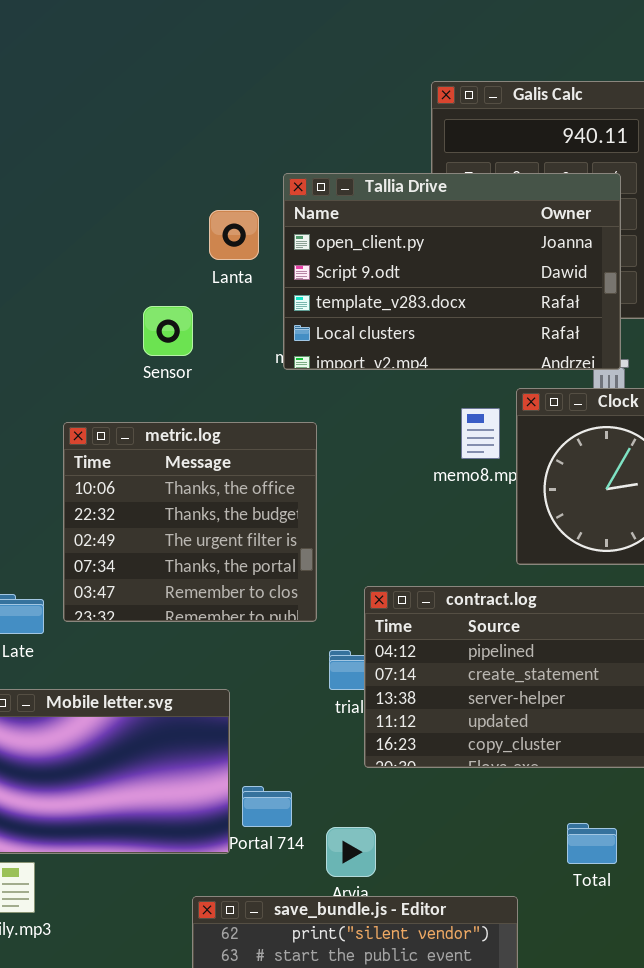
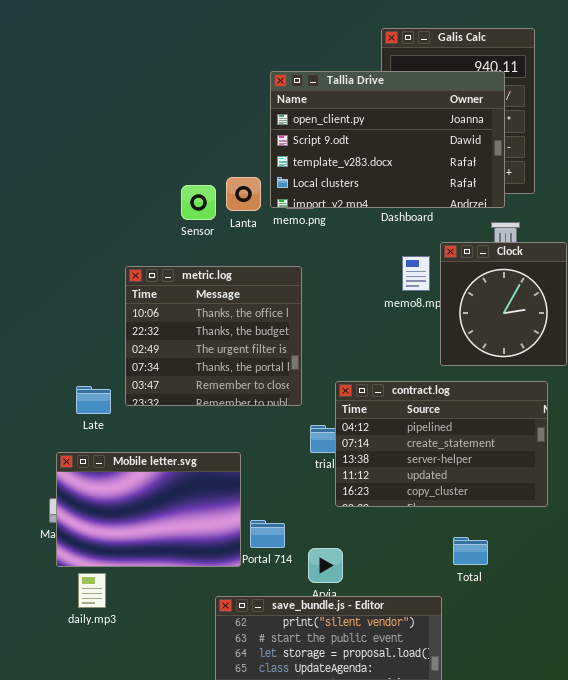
Tallia Drive: [283,173,621,370] -> [270,71,505,208], moved
Lanta: [209,210,259,260] -> [226,177,261,211], moved
Total: [567,823,617,864] -> [453,537,488,565], moved

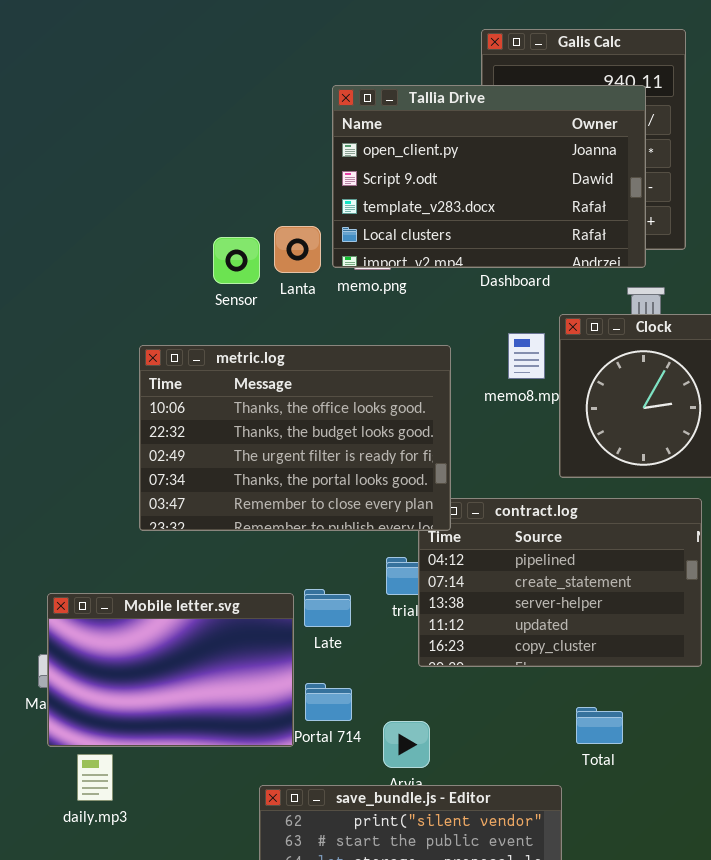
metric.log: [125,266,302,406] -> [139,345,451,531], resized
Late: [76,386,111,414] -> [304,589,351,627], moved

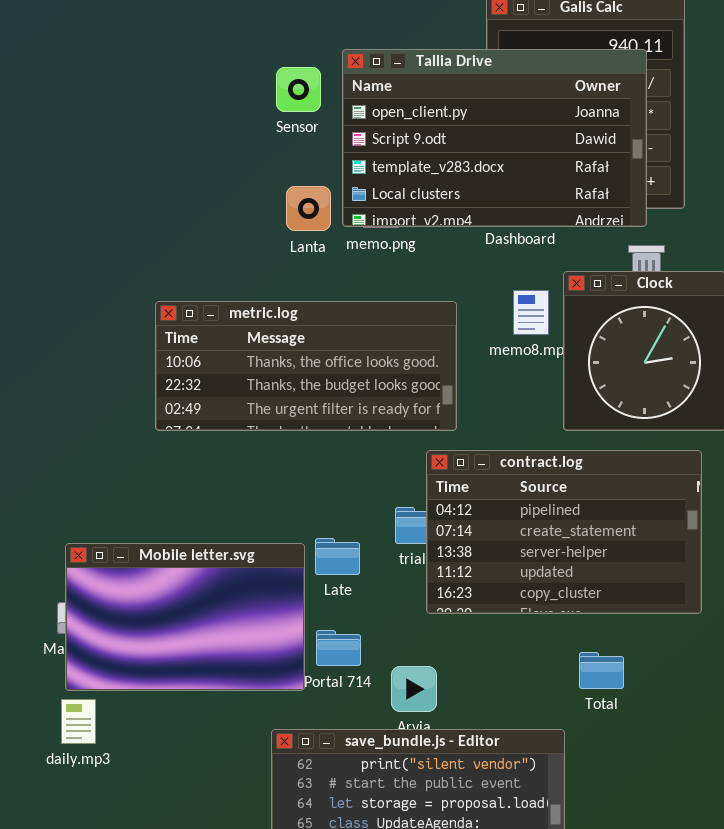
Sensor: [213,237,260,284] -> [276,67,321,112], moved
metric.log: [139,345,451,531] -> [155,301,457,431], resized
daily.mp3: [77,754,113,801] -> [61,699,96,744], moved

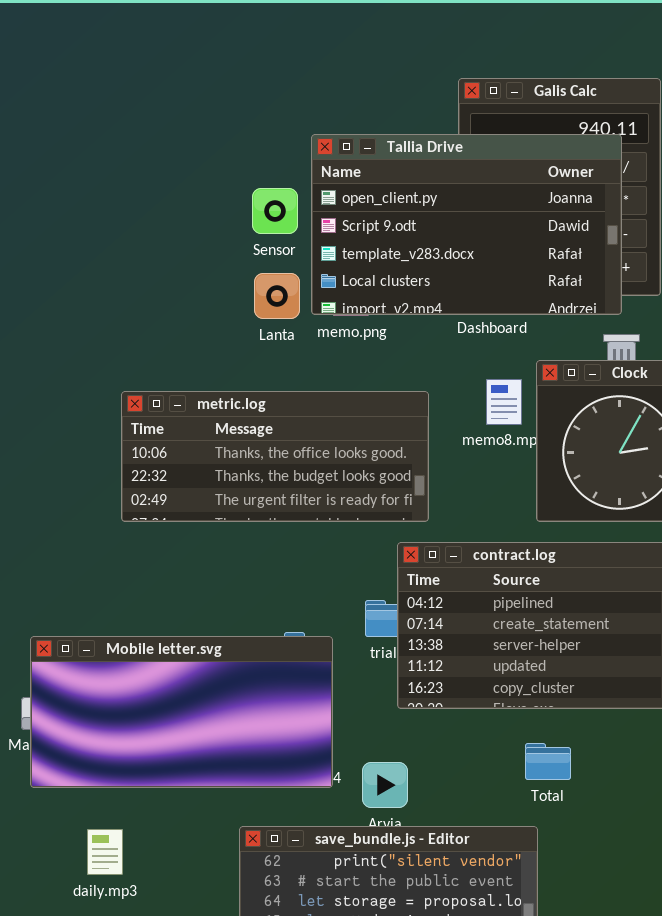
Sensor: [276,67,321,112] -> [252,188,298,234], moved
Mobile letter.svg: [65,543,305,691] -> [30,636,333,788], resized
Total: [579,652,624,689] -> [525,743,571,780], moved
daily.mp3: [61,699,96,744] -> [87,829,123,875], moved

